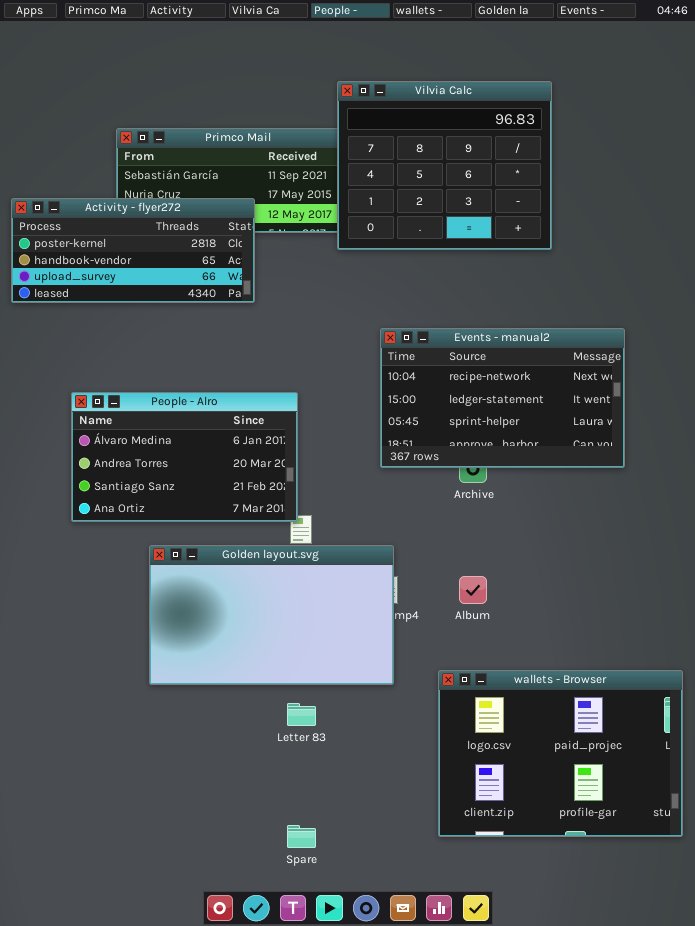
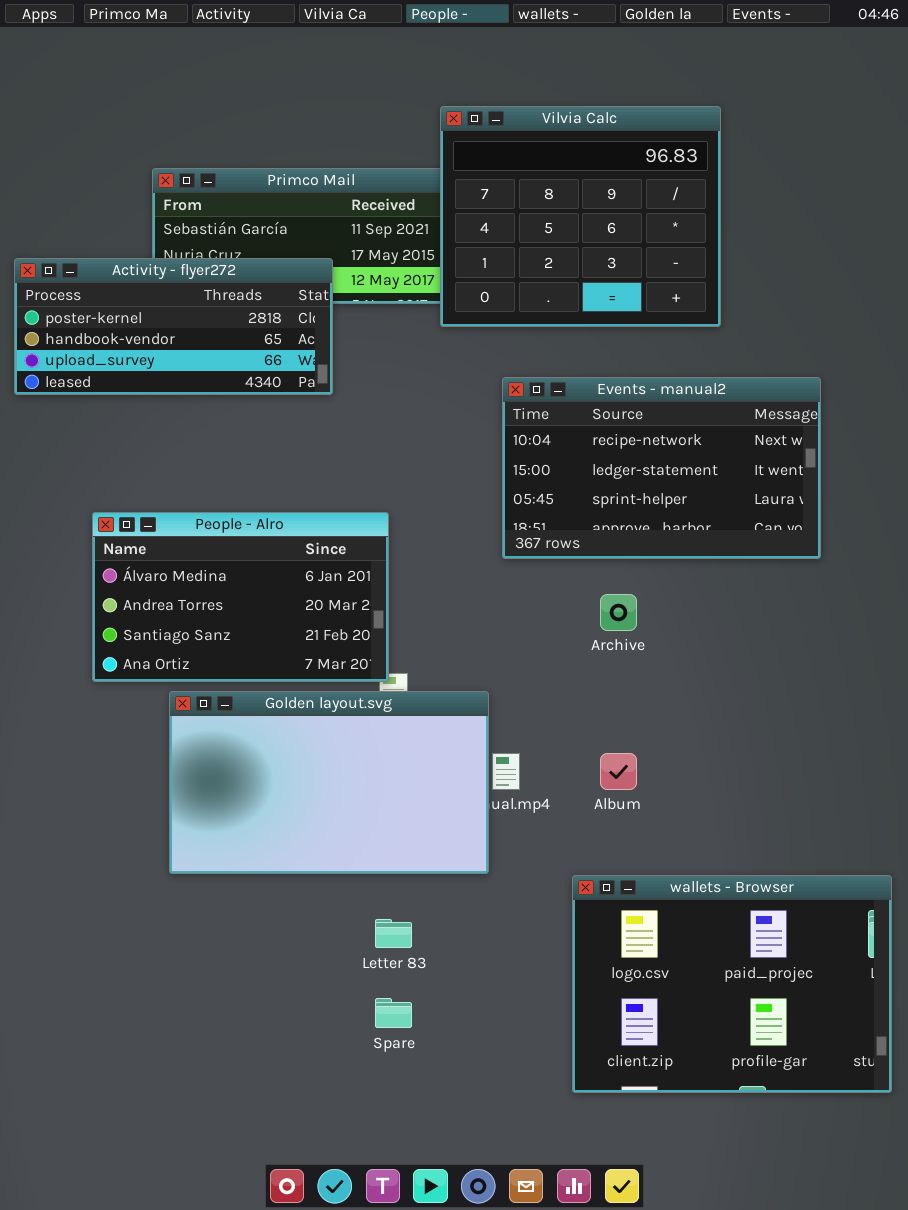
Events - manual2: [380,328,625,468] -> [502,377,821,559], moved
Golden layout.svg: [149,545,394,685] -> [169,691,489,874], moved
Spare: [287,825,316,848] -> [375,998,412,1028], moved

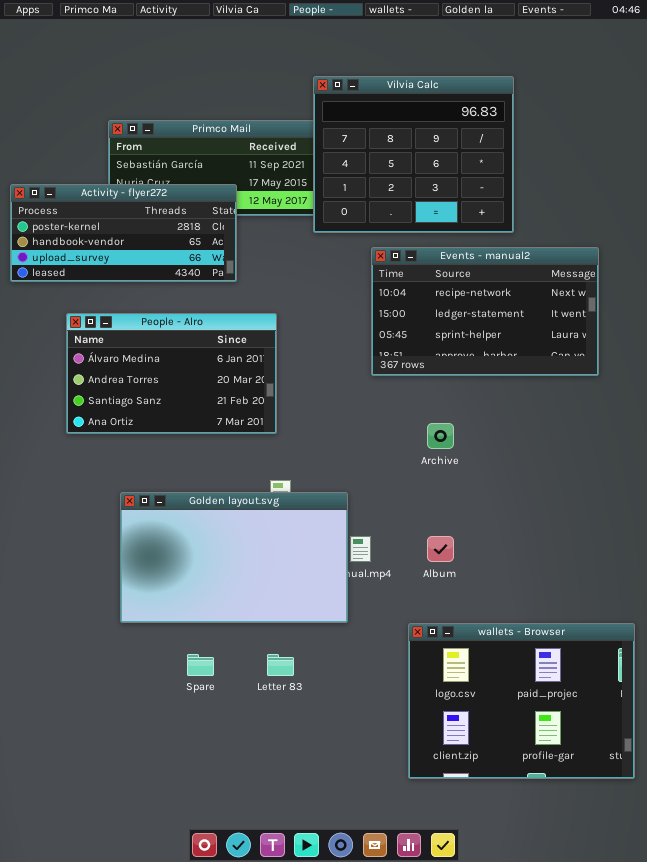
Events - manual2: [502,377,821,559] -> [371,247,599,376], moved
People - Alro: [92,512,389,682] -> [66,313,277,434], moved
Spare: [375,998,412,1028] -> [187,654,214,676], moved

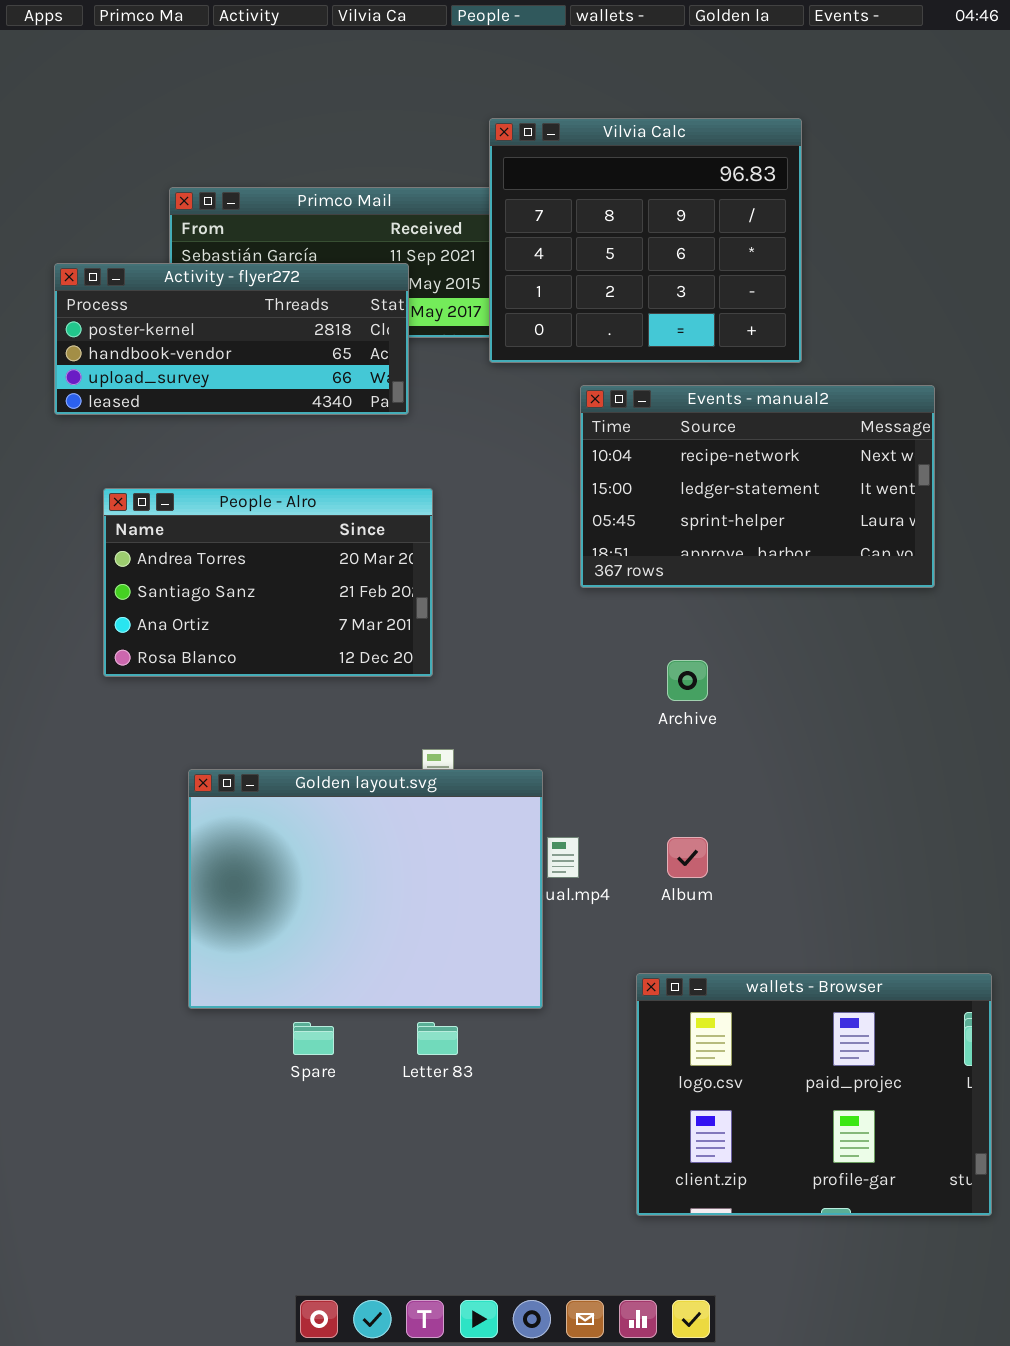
Activity - flyer272: [10,184,237,282] -> [54,263,409,415], moved
People - Alro: [66,313,277,434] -> [103,488,433,677], scrolled down 1 row
Golden layout.svg: [120,492,348,623] -> [188,769,543,1009], resized

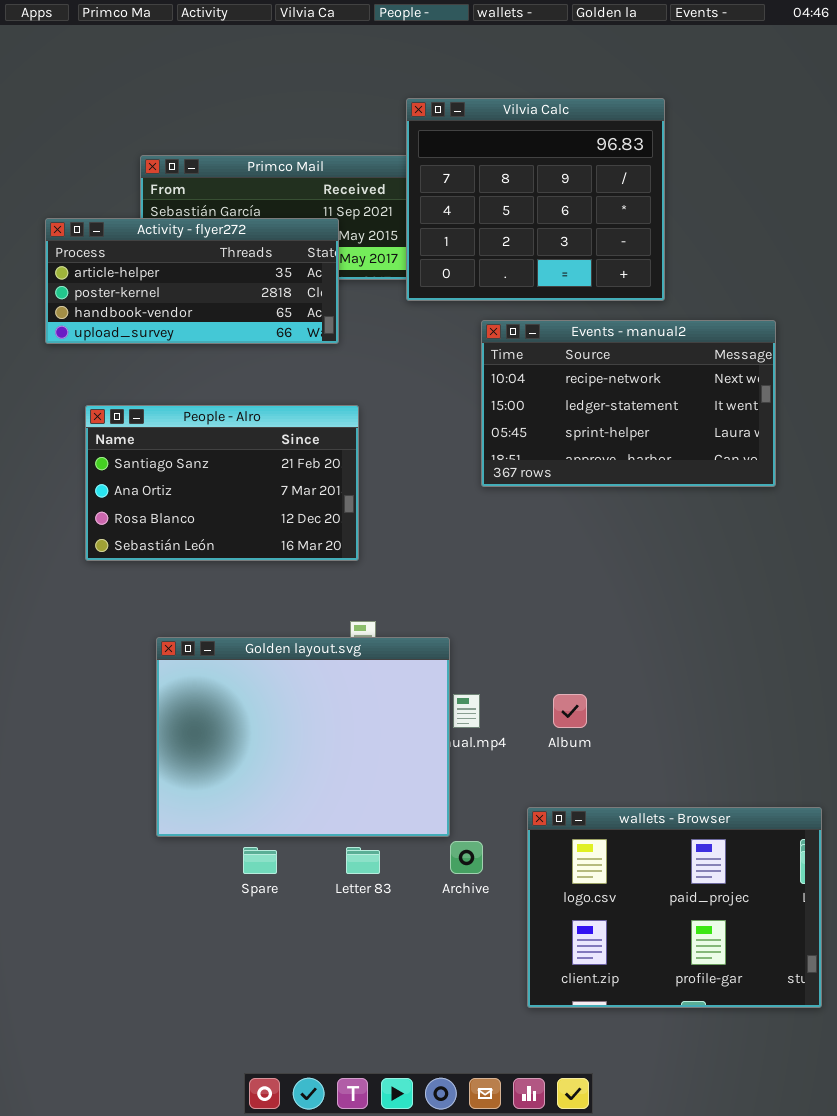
Activity - flyer272: [54,263,409,415] -> [45,218,339,344], scrolled up 1 row
People - Alro: [103,488,433,677] -> [85,405,359,561], scrolled down 1 row
Archive: [667,660,708,701] -> [450,841,483,874], moved

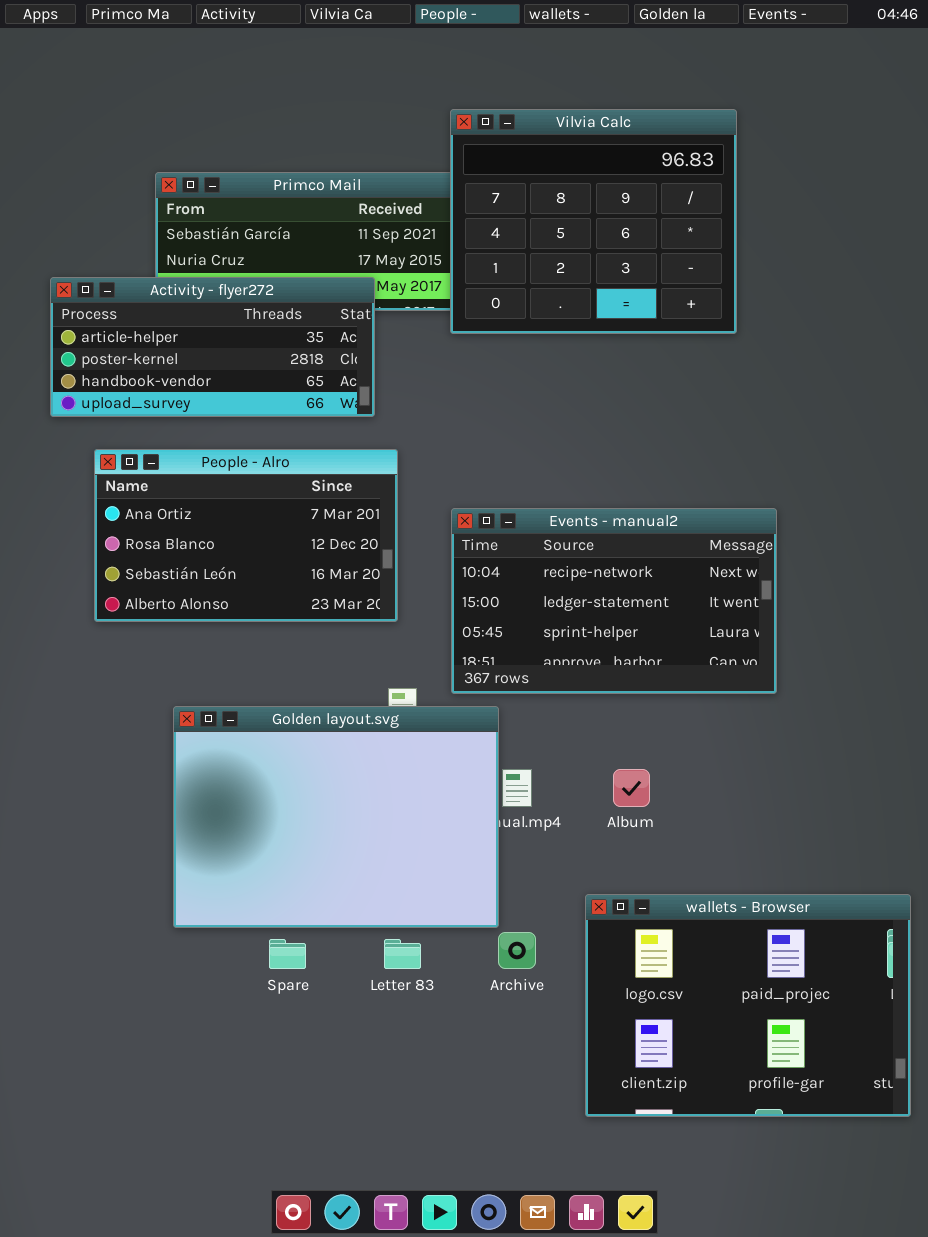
Activity - flyer272: [45,218,339,344] -> [50,277,375,417], moved
Events - manual2: [481,320,776,487] -> [451,508,777,694], moved
People - Alro: [85,405,359,561] -> [94,449,398,622], scrolled down 1 row

